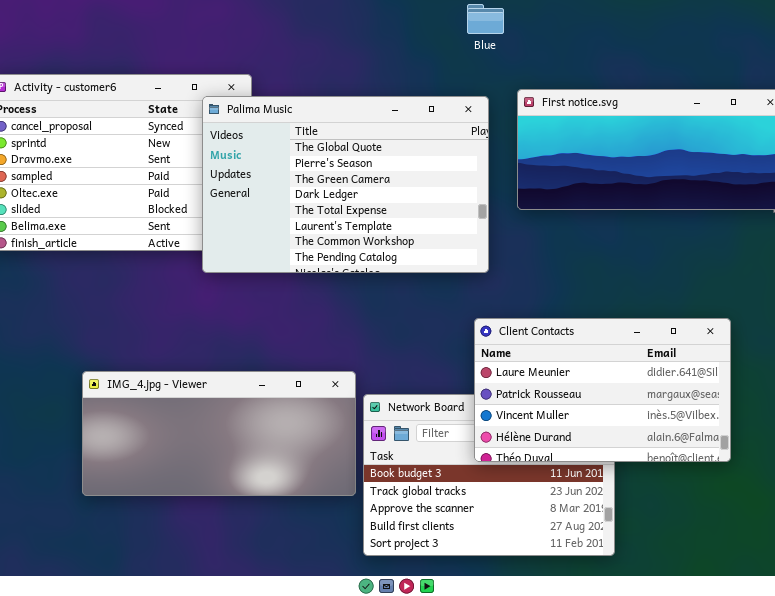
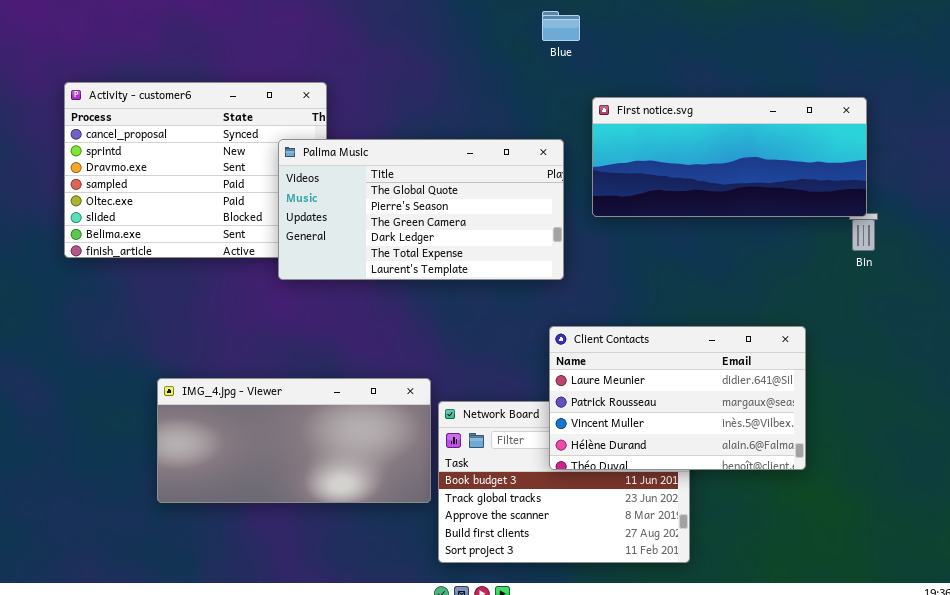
Palima Music: [202,96,489,273] -> [278,139,564,280], resized

